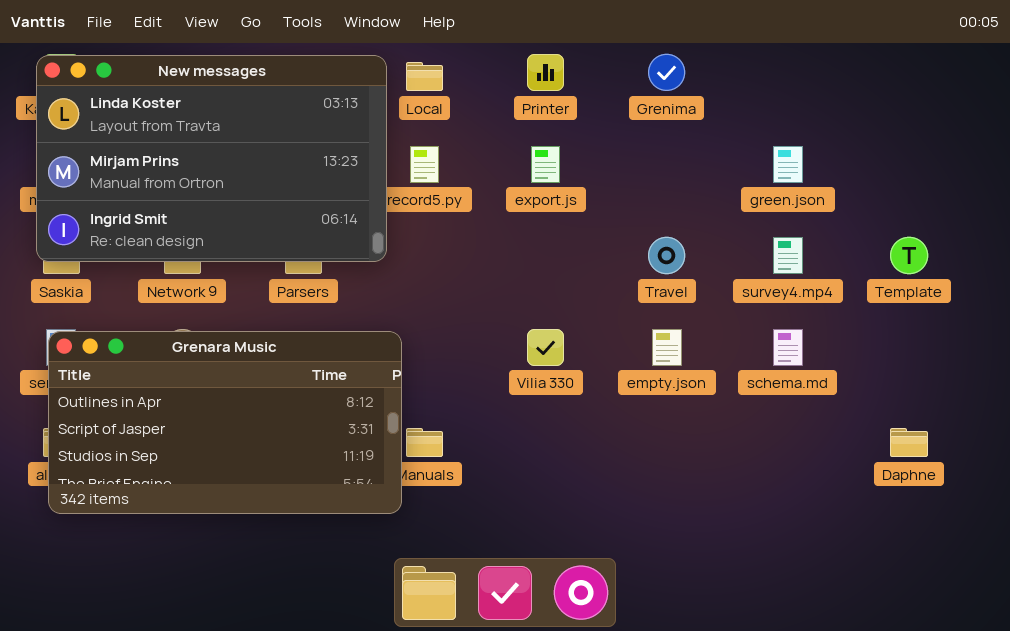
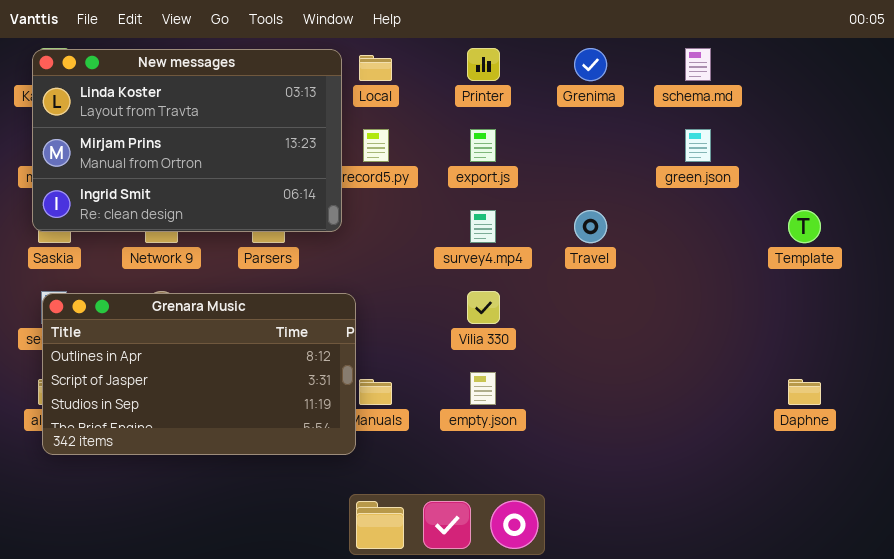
survey4.mp4: [773,237,803,274] -> [470,210,496,243], moved
empty.json: [652,329,682,366] -> [470,372,496,405], moved
schema.md: [773,329,803,366] -> [685,48,711,81], moved

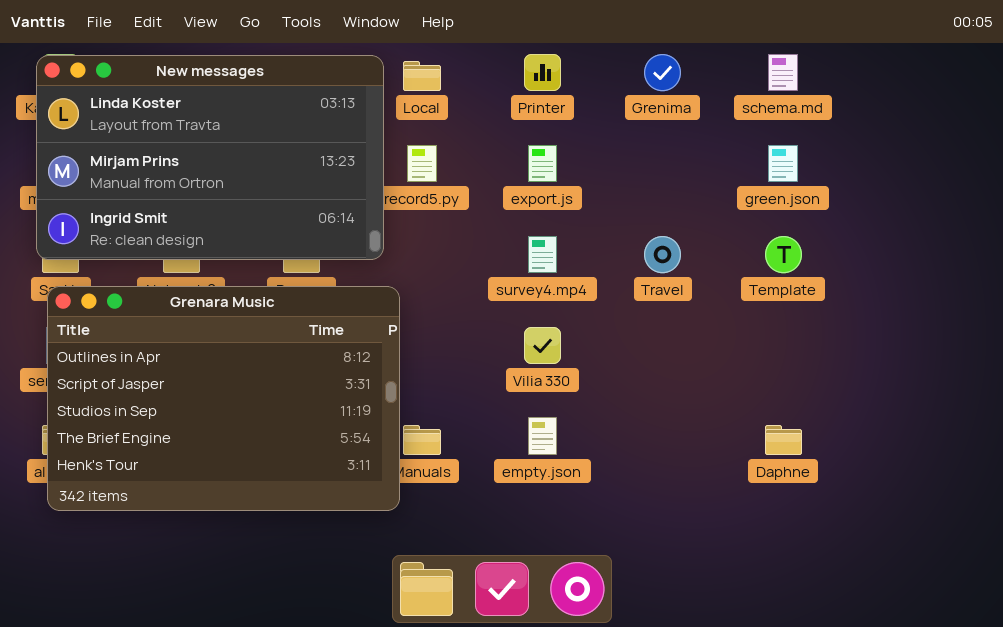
Template: [788,210,821,243] -> [765,236,802,273], moved
Grenara Music: [42,293,356,455] -> [47,286,400,511], resized
Daphne: [788,379,821,405] -> [765,425,802,455], moved

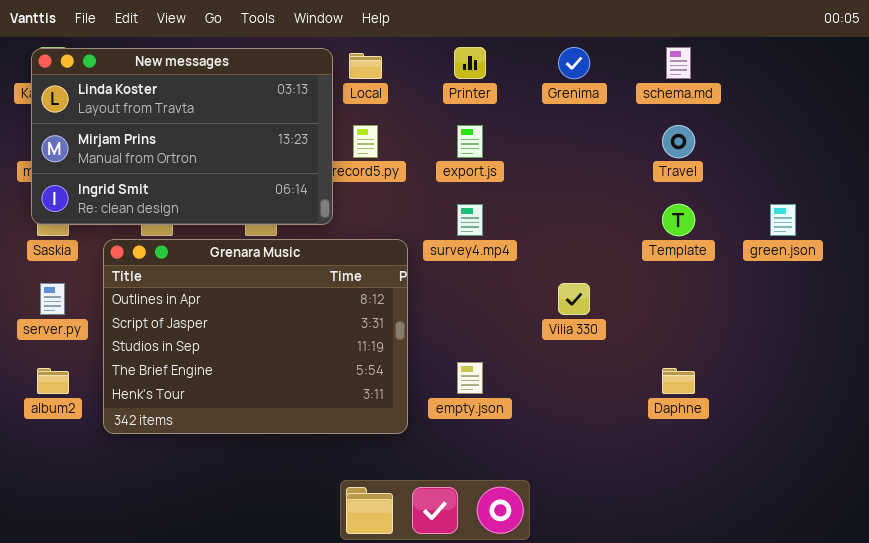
green.json: [768,145,798,182] -> [770,204,796,236], moved
Travel: [644,236,681,273] -> [662,125,695,158], moved
Grenara Music: [47,286,400,511] -> [103,239,408,434], moved
Vilia 330: [524,327,561,364] -> [558,283,590,315], moved

